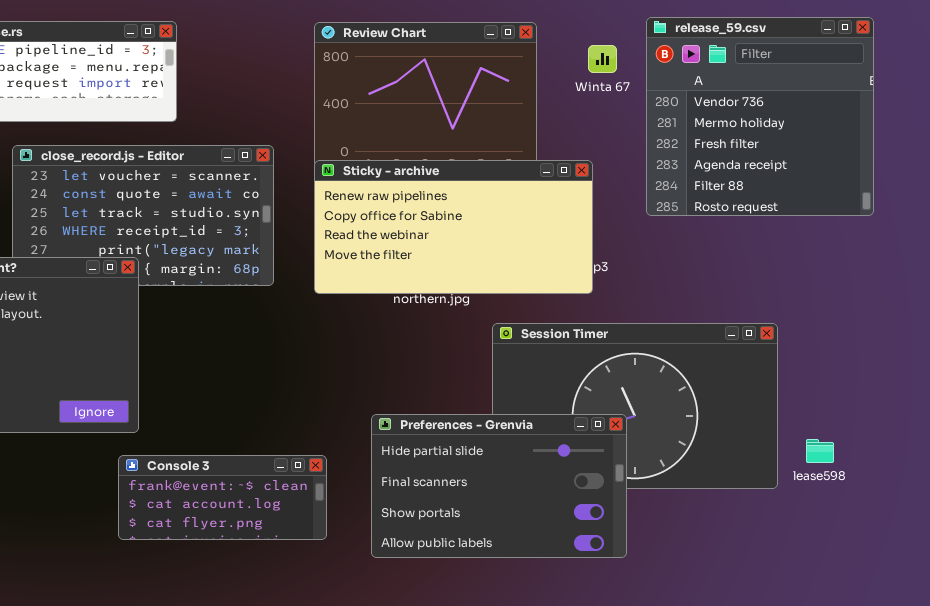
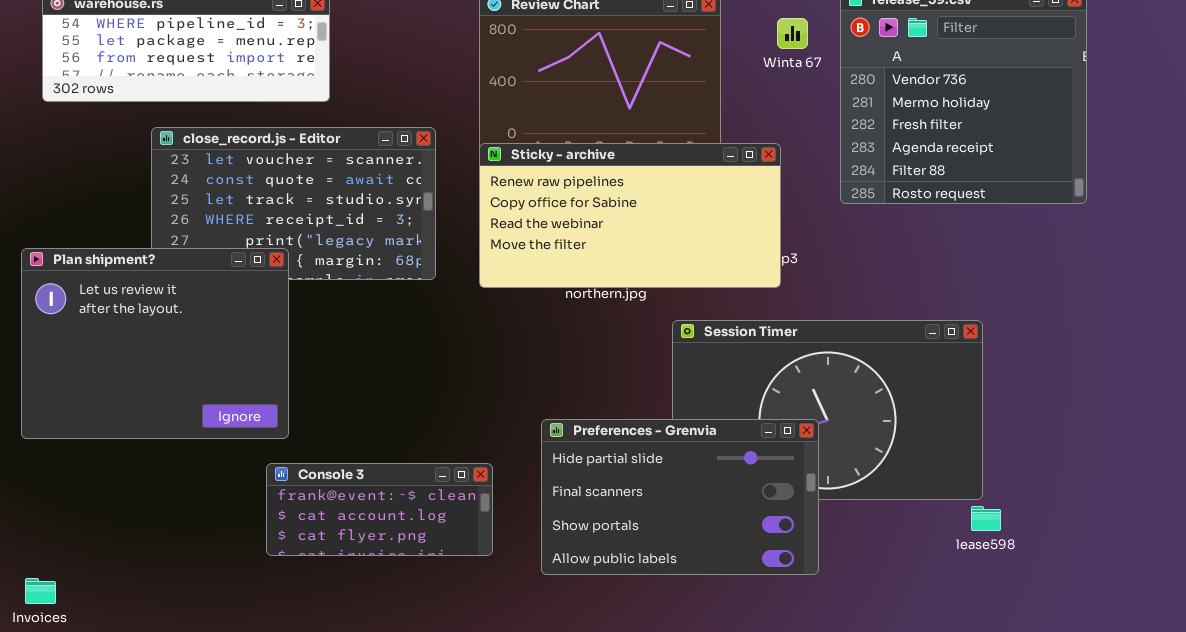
lease598: [806,439,834,463] -> [971,506,1001,531], moved

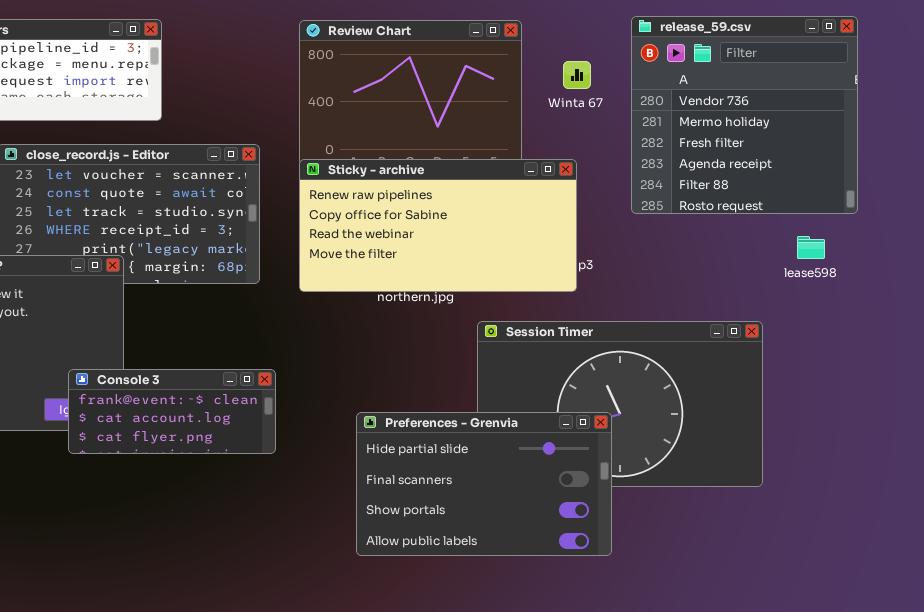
Winta 67: [777,18,808,49] -> [563,61,591,89], moved
Console 3: [266,463,493,556] -> [68,369,276,454], moved
lease598: [971,506,1001,531] -> [797,236,825,259], moved

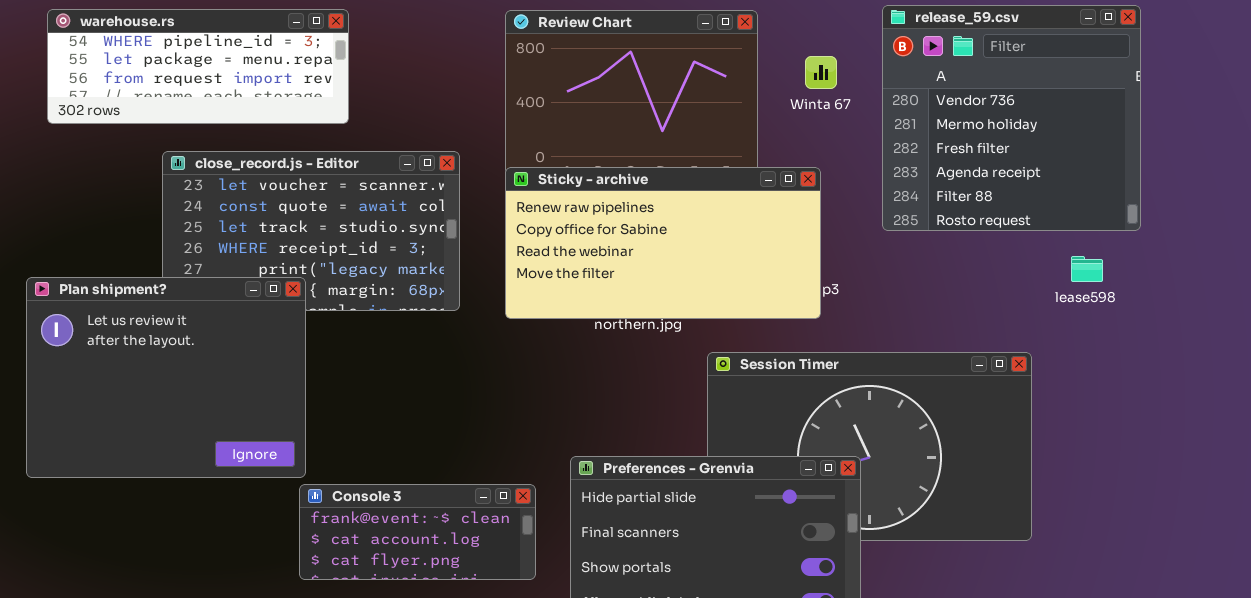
Console 3: [68,369,276,454] -> [299,484,536,580], moved

